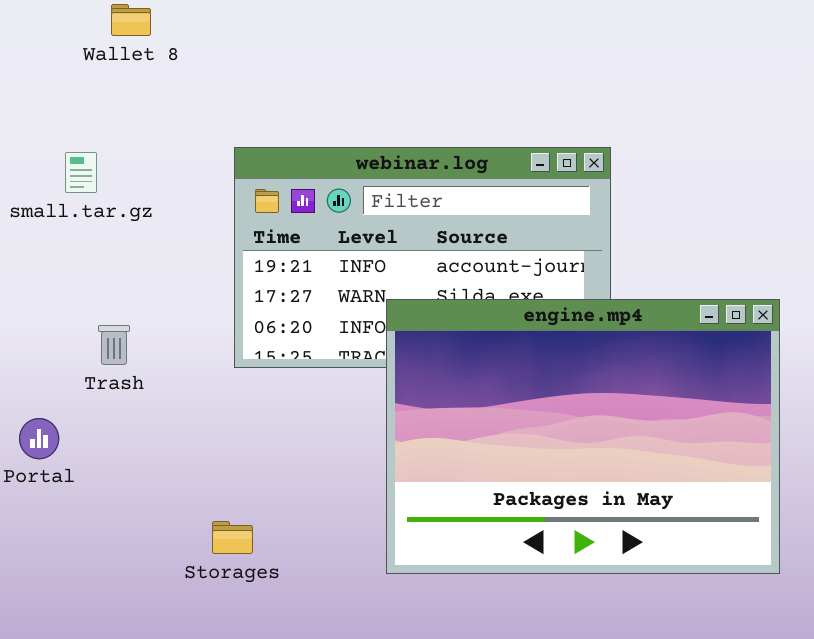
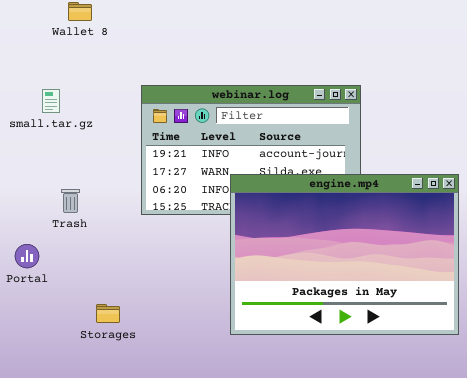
Storages: [212,521,253,554] -> [96,304,120,323], moved

